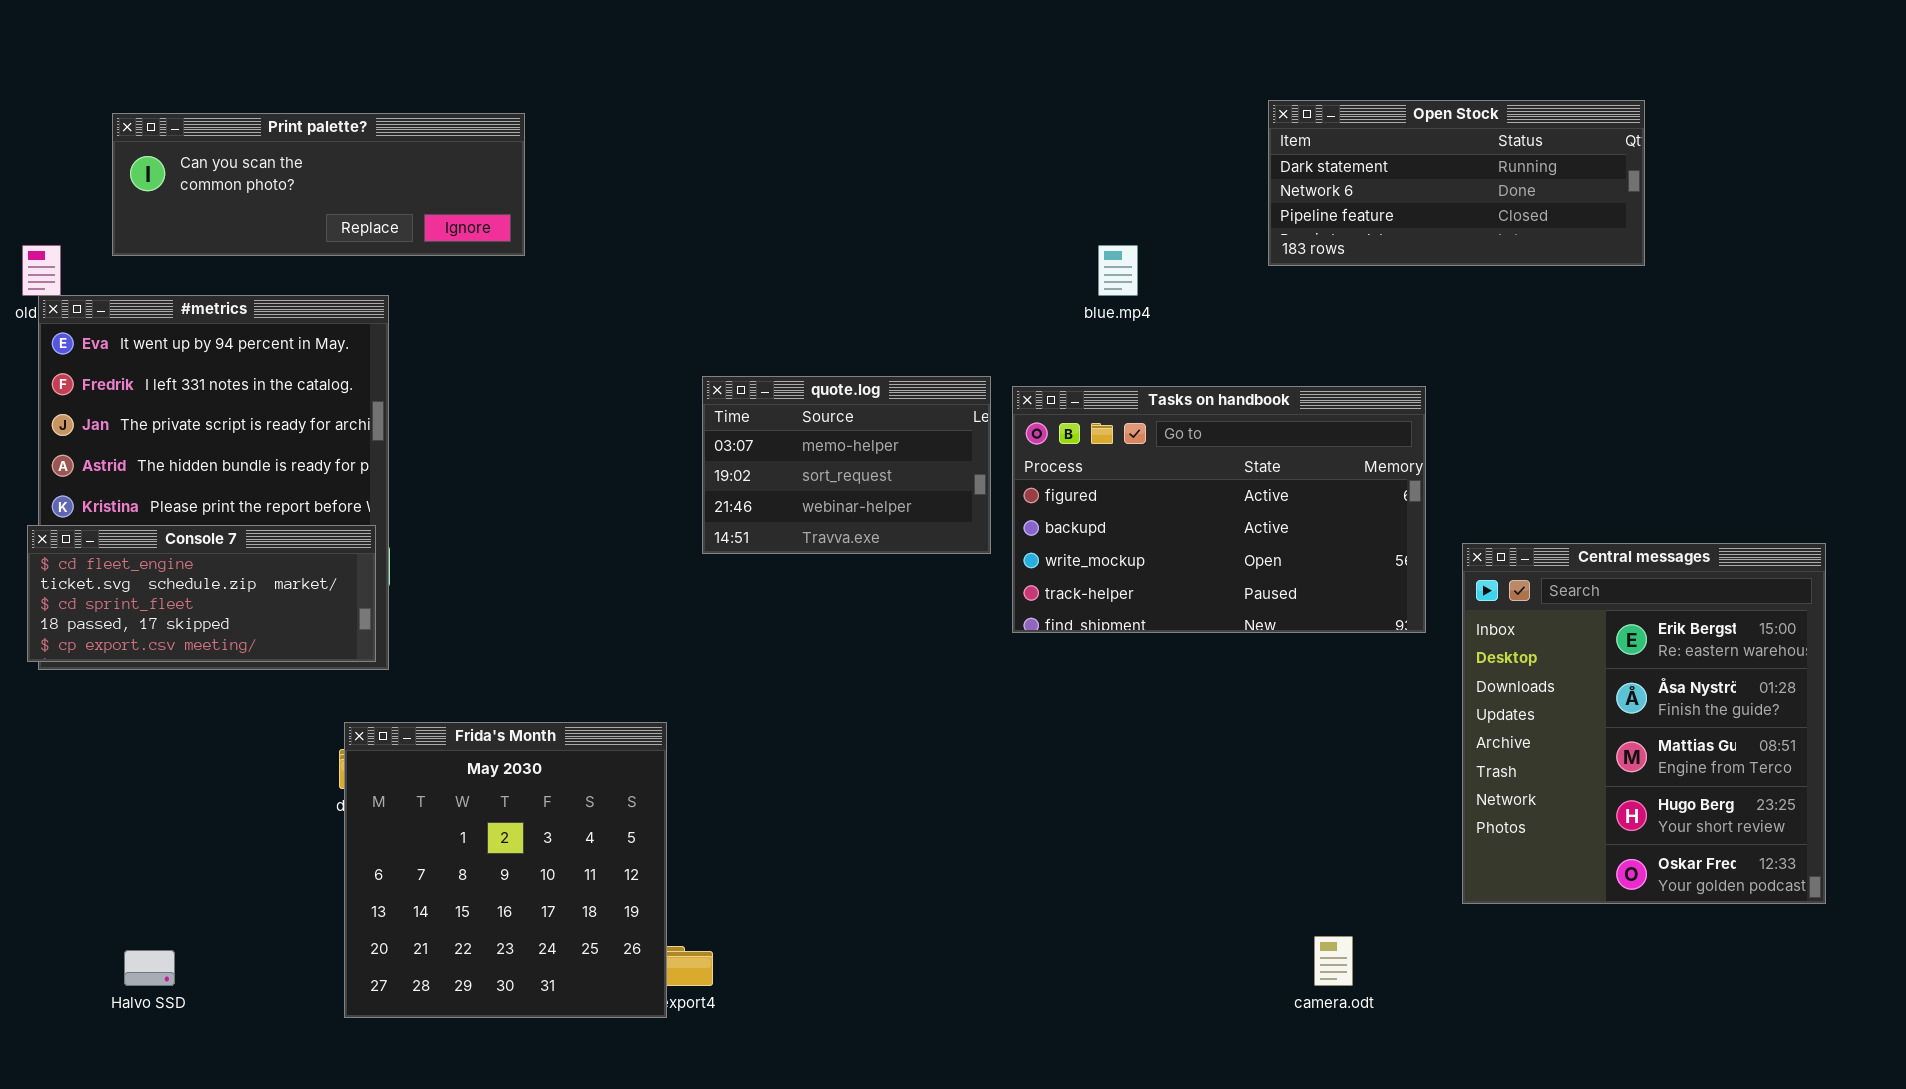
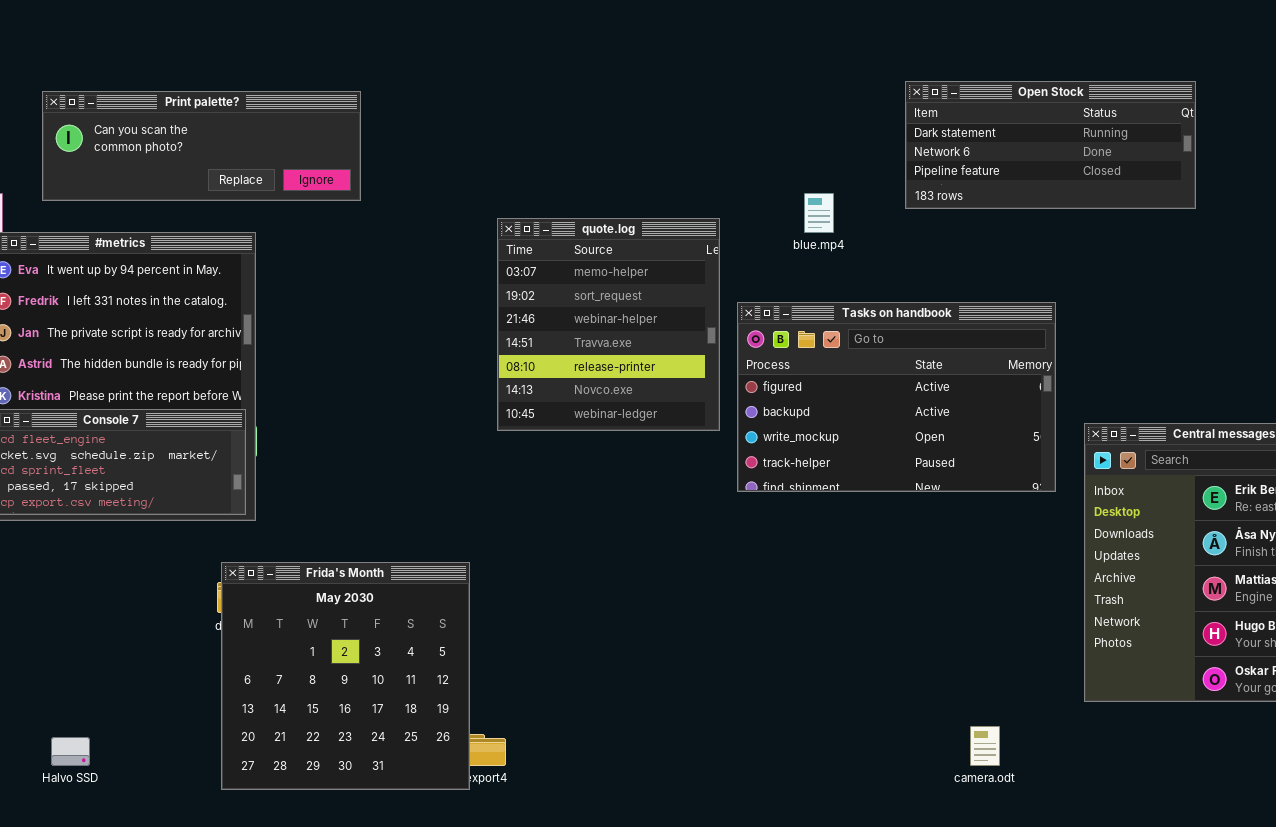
Open Stock: [1268,100,1645,266] -> [905,81,1196,209], moved
quote.log: [702,376,991,554] -> [497,218,720,431], resized

